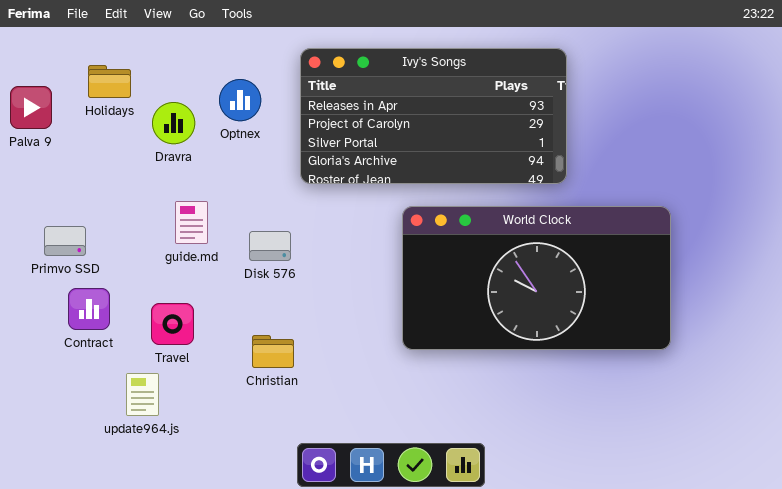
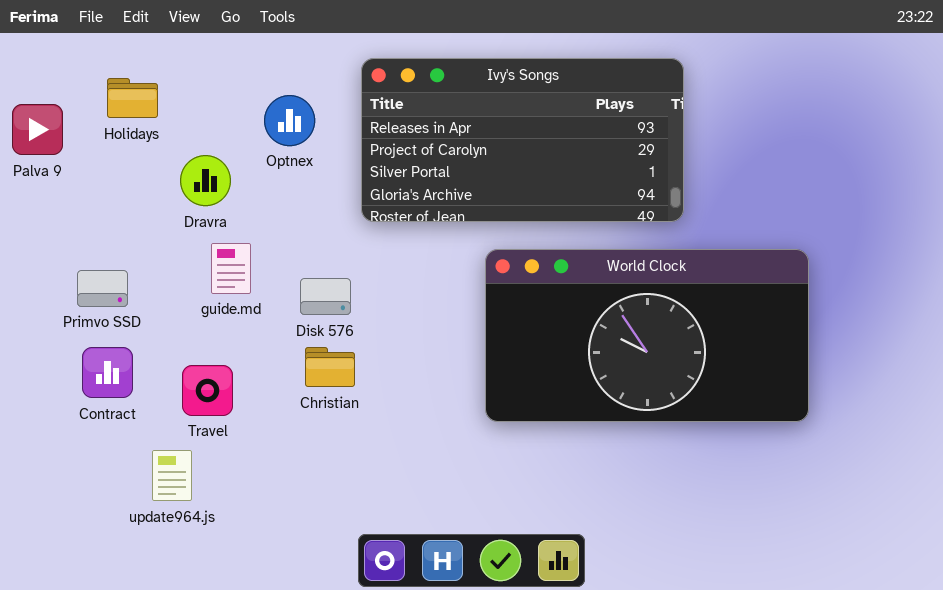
Dravra: [152,102,195,144] -> [180,155,231,206], moved
Primvo SSD: [44,226,86,256] -> [77,270,128,307], moved
Christian: [252,335,294,368] -> [305,347,355,387], moved

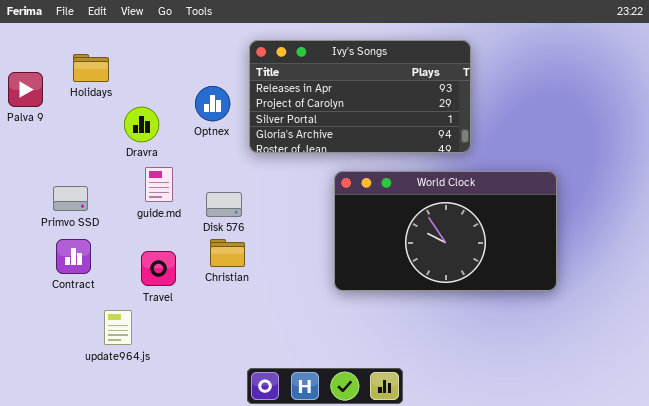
Optnex: [264,95,315,146] -> [195,86,230,121], moved
Travel: [182,365,233,416] -> [141,251,176,286], moved

